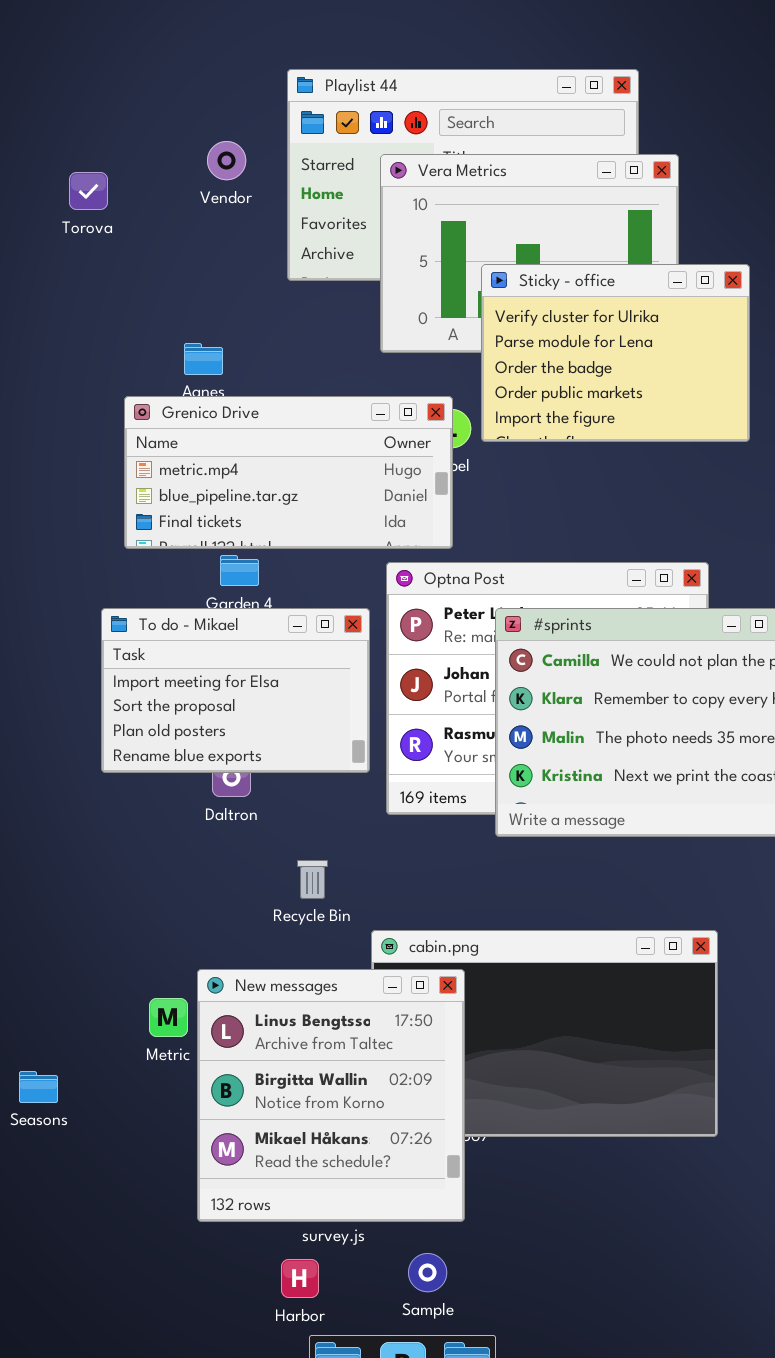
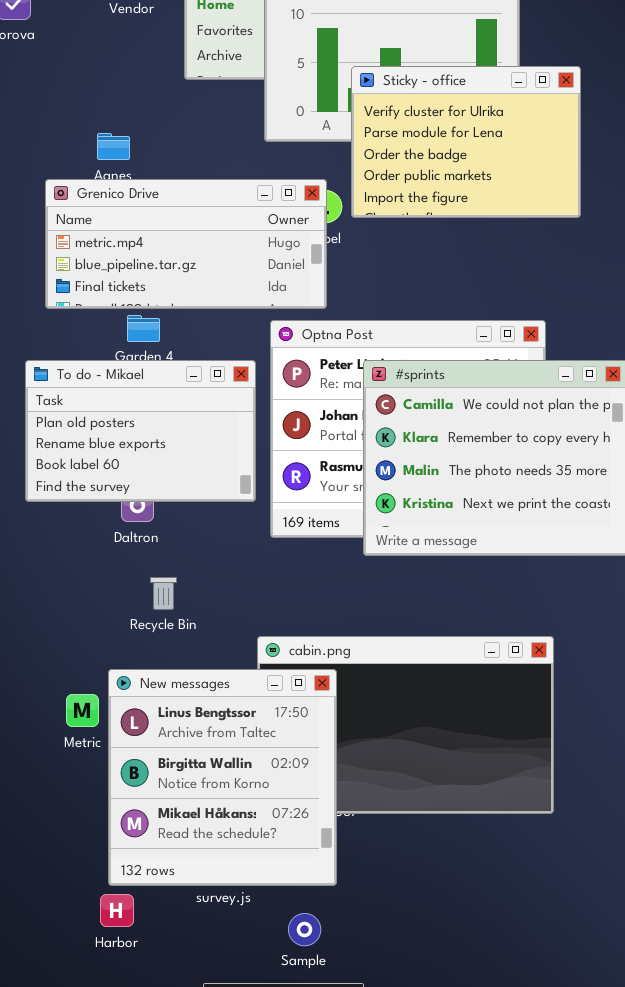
To do - Mikael: [101,608,370,773] -> [25,360,256,502], scrolled down 2 rows
Recycle Bin: [297,860,328,899] -> [150,577,177,610], moved
Harbor: [281,1259,319,1298] -> [100,894,134,927], moved

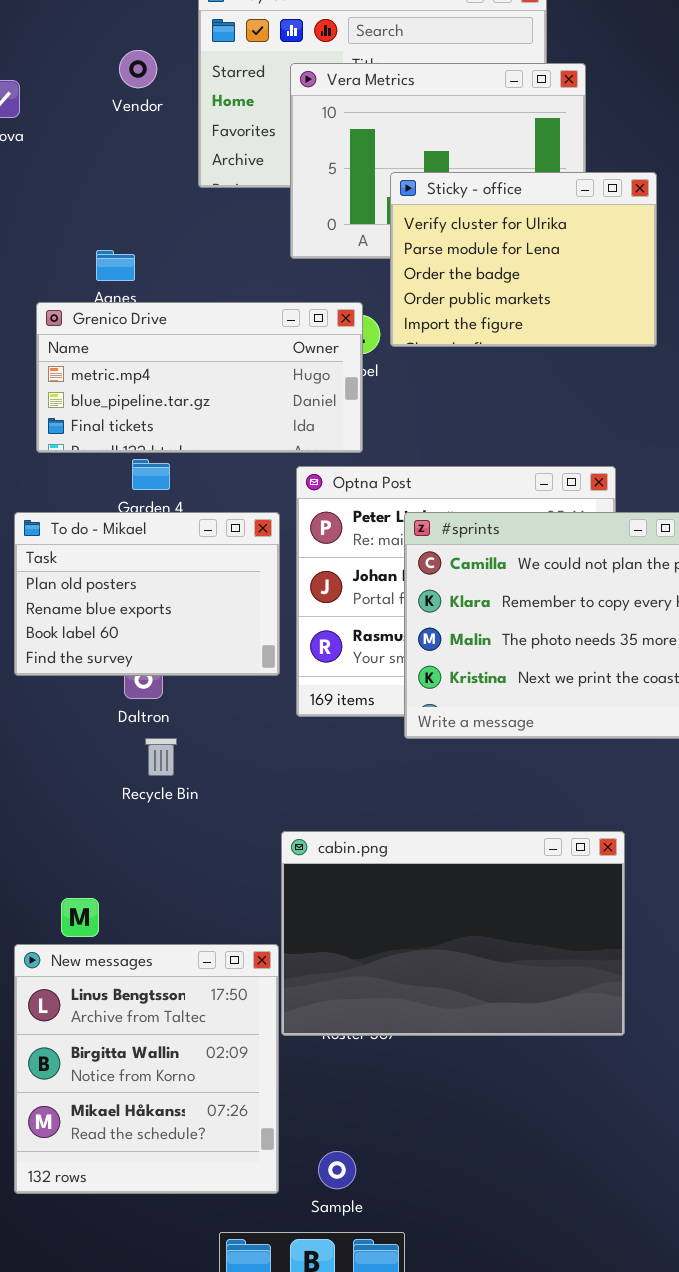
Recycle Bin: [150,577,177,610] -> [145,738,177,776], moved
New messages: [108,669,337,886] -> [14,944,279,1194], moved

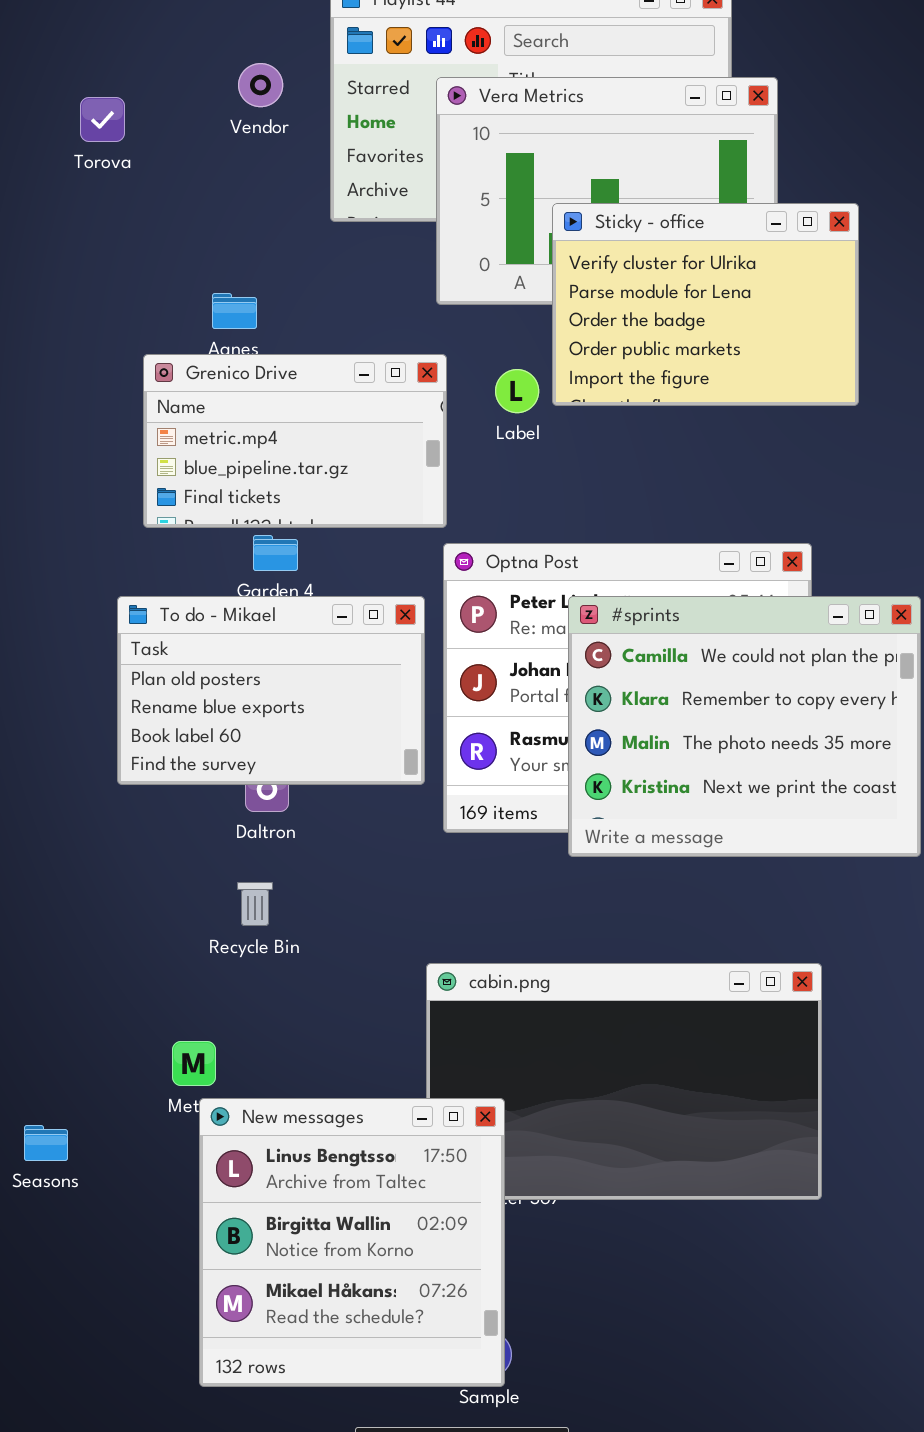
Grenico Drive: [36,302,363,453] -> [143,354,447,528], resized
Recycle Bin: [145,738,177,776] -> [237,882,273,926], moved
New messages: [14,944,279,1194] -> [199,1098,505,1387], moved

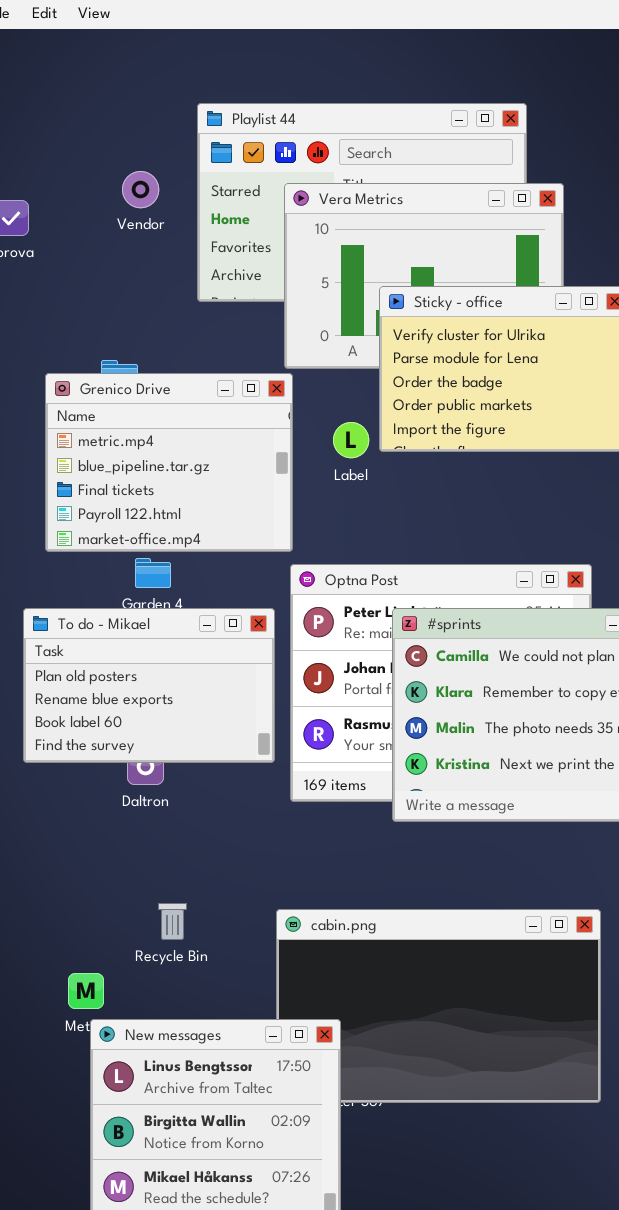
Grenico Drive: [143,354,447,528] -> [45,373,293,552], resized
Recycle Bin: [237,882,273,926] -> [158,903,187,940], moved

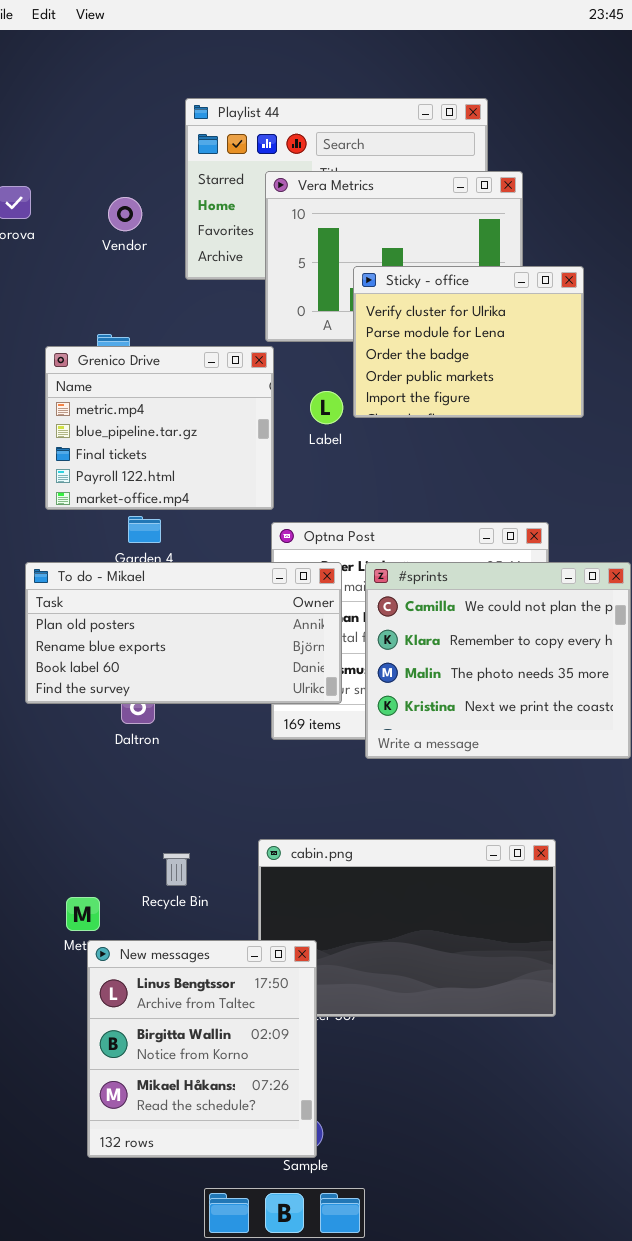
Vendor: [122,171,159,208] -> [108,197,142,231], moved
To do - Mikael: [23,608,275,763] -> [25,562,342,704], resized
Recycle Bin: [158,903,187,940] -> [163,853,190,886], moved

